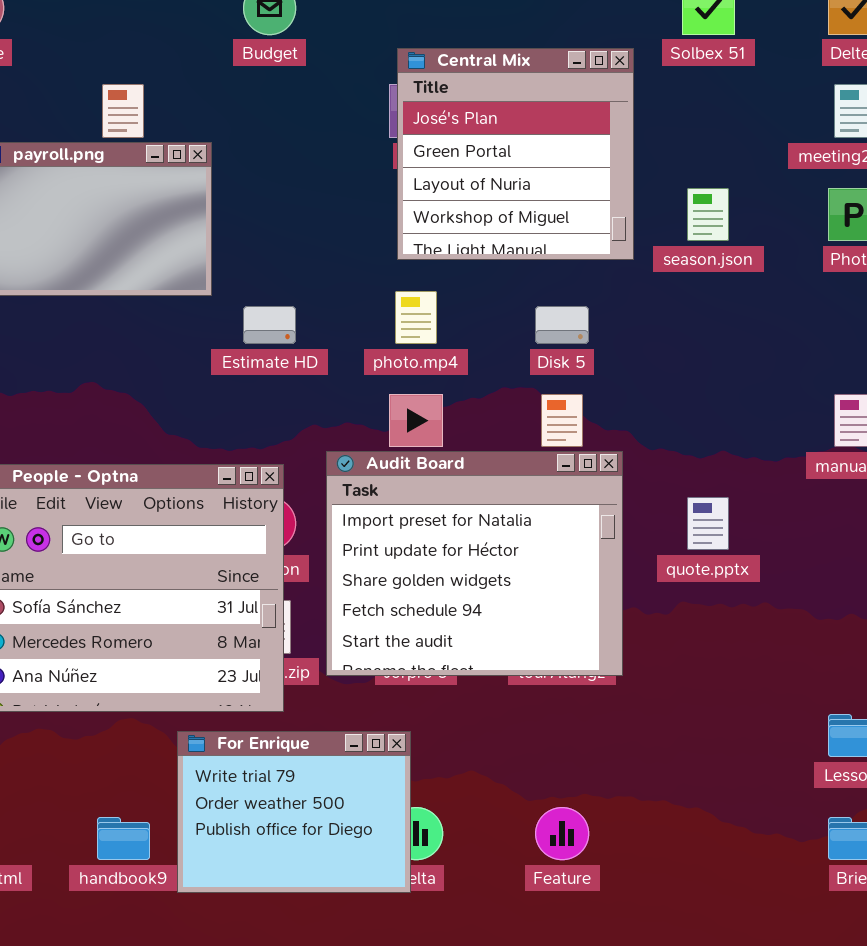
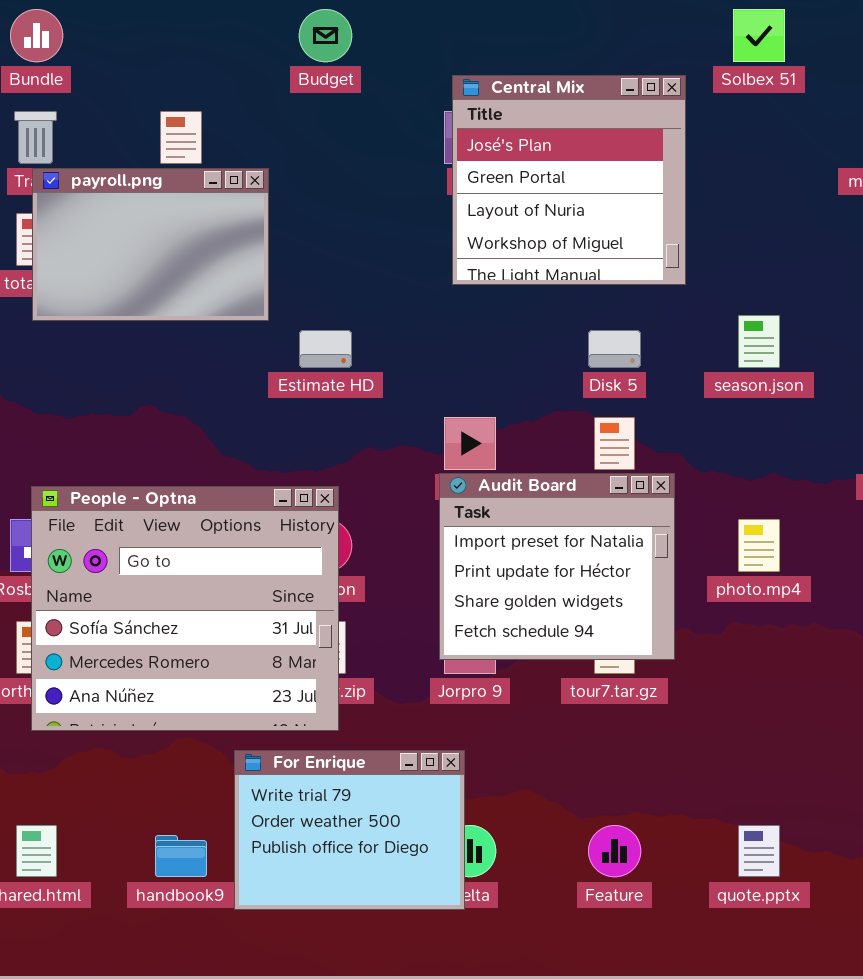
season.json: [687,188,729,241] -> [738,315,780,368], moved
photo.mp4: [395,291,437,344] -> [738,519,780,572], moved
Audit Board: [326,451,623,676] -> [439,473,675,660], resized
quote.pptx: [687,497,729,550] -> [738,825,780,877], moved

